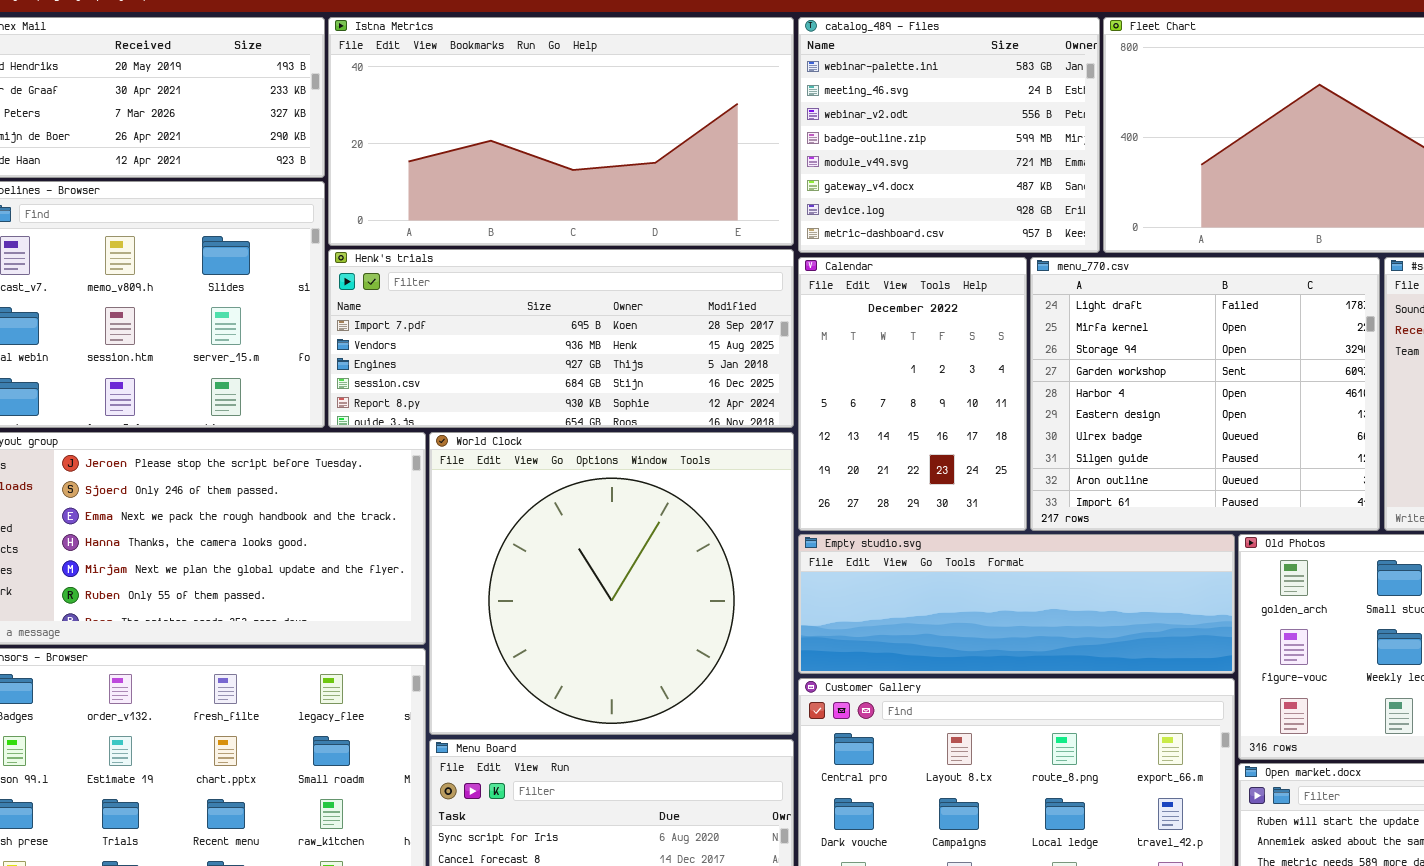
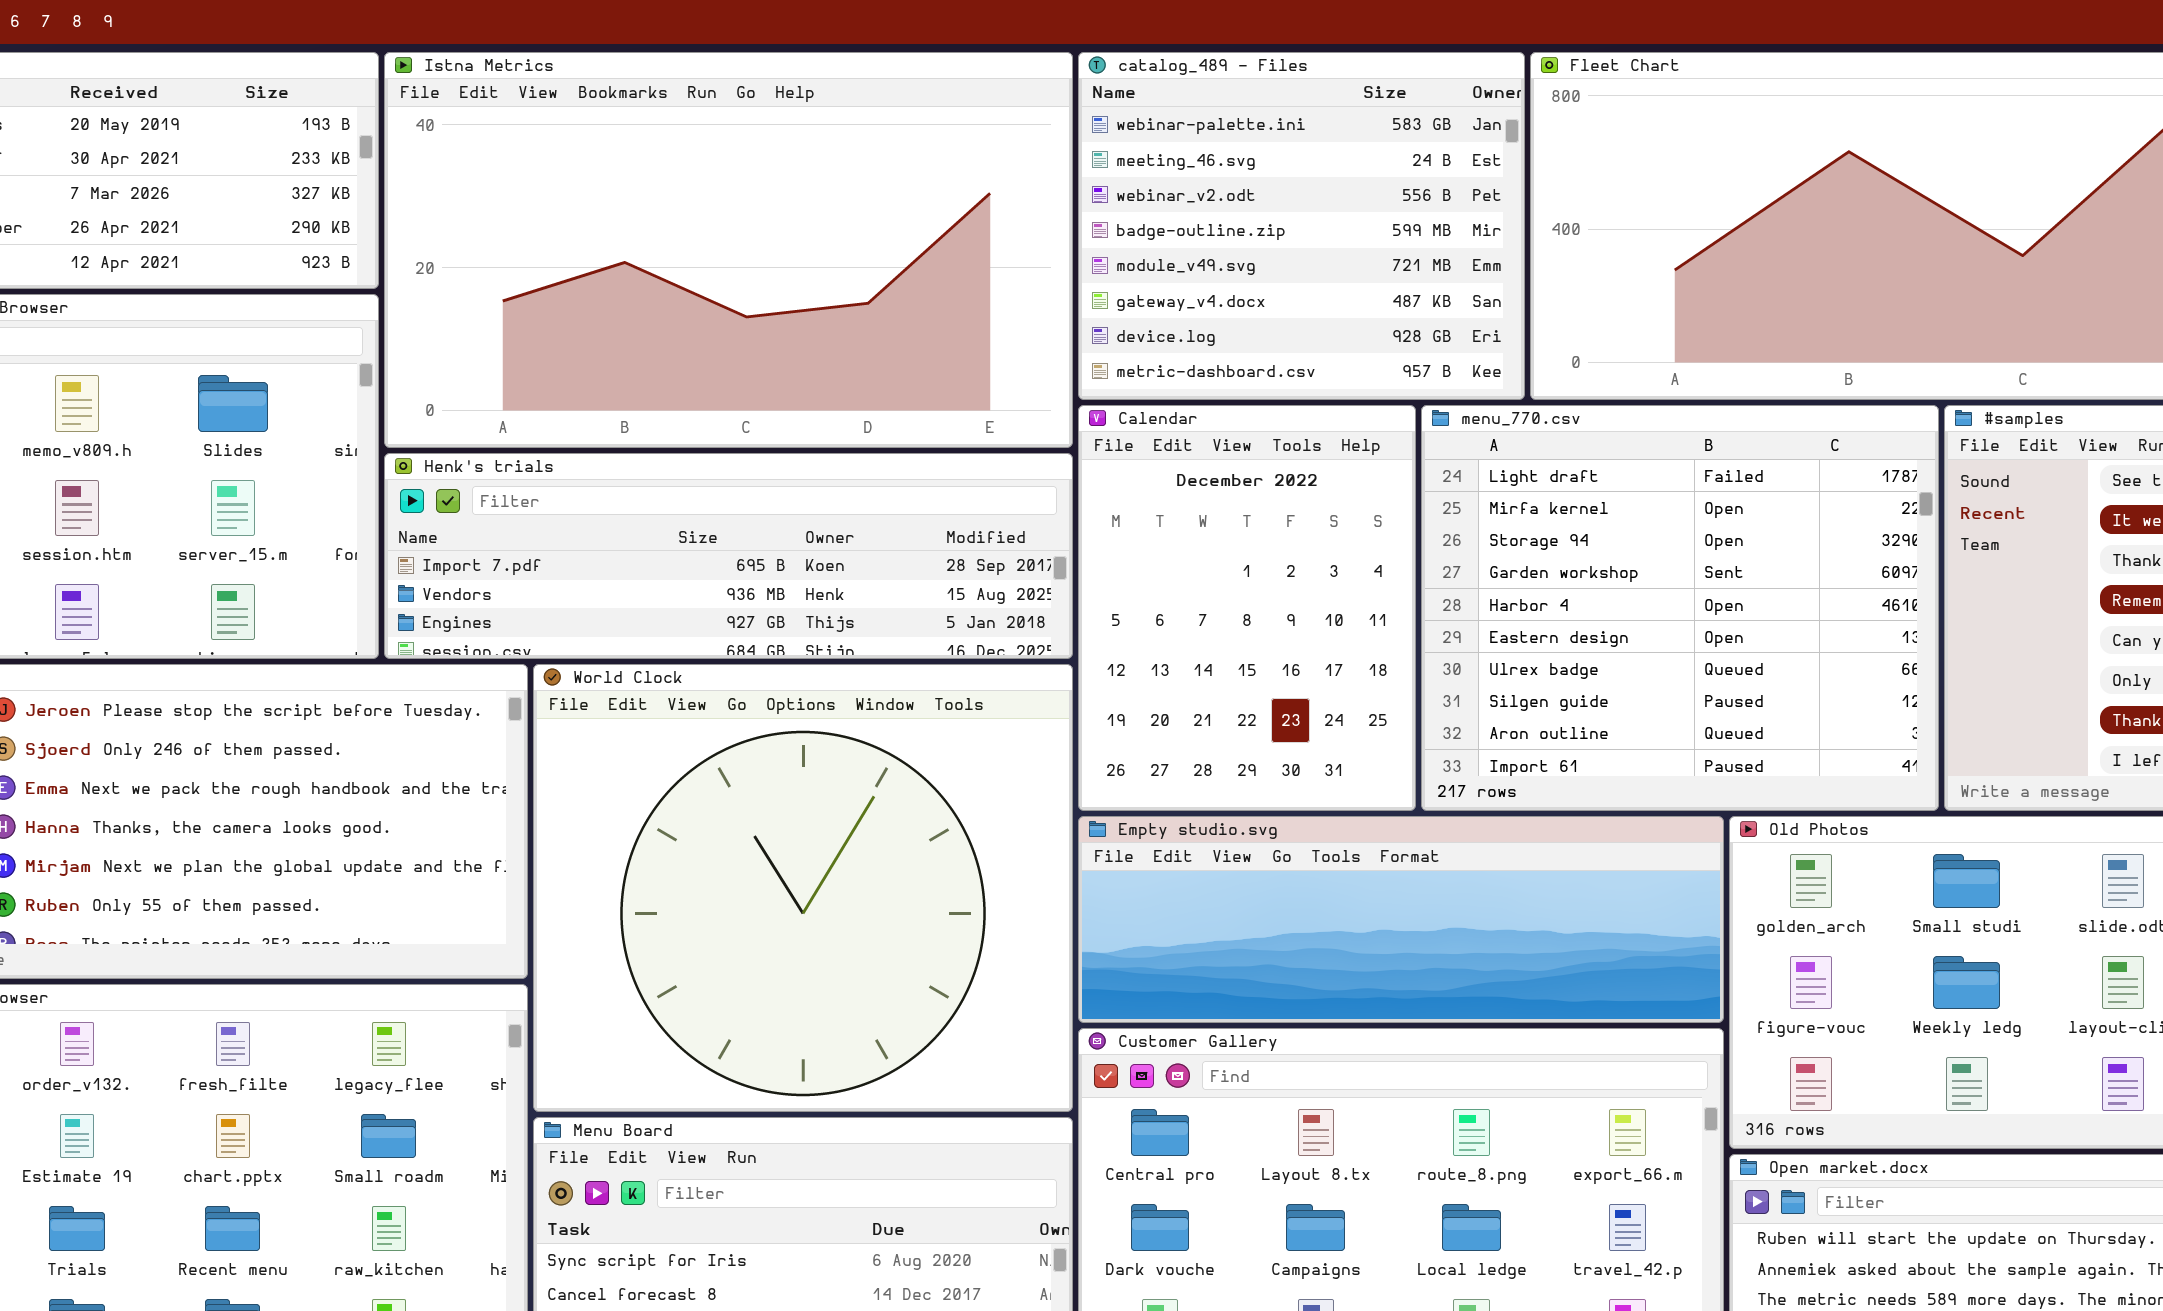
Istna Metrics: [328,17,794,246] -> [384,52,1073,448], resized
Henk's trials: [328,249,794,428] -> [384,453,1073,659], resized

